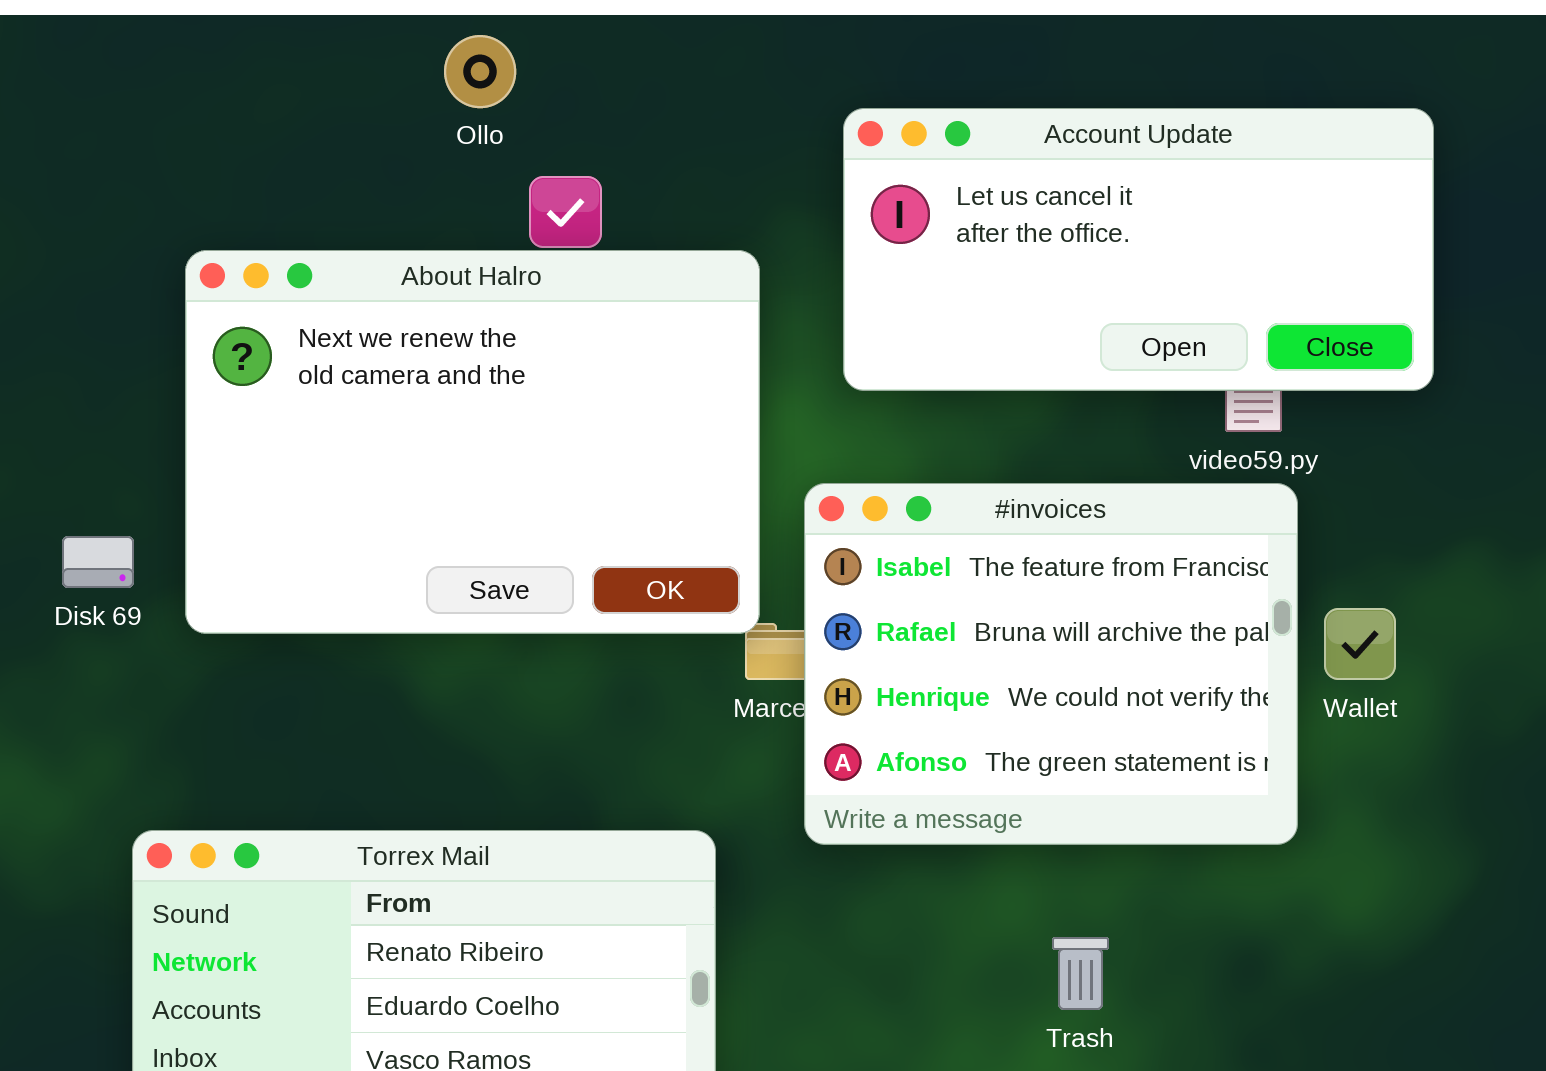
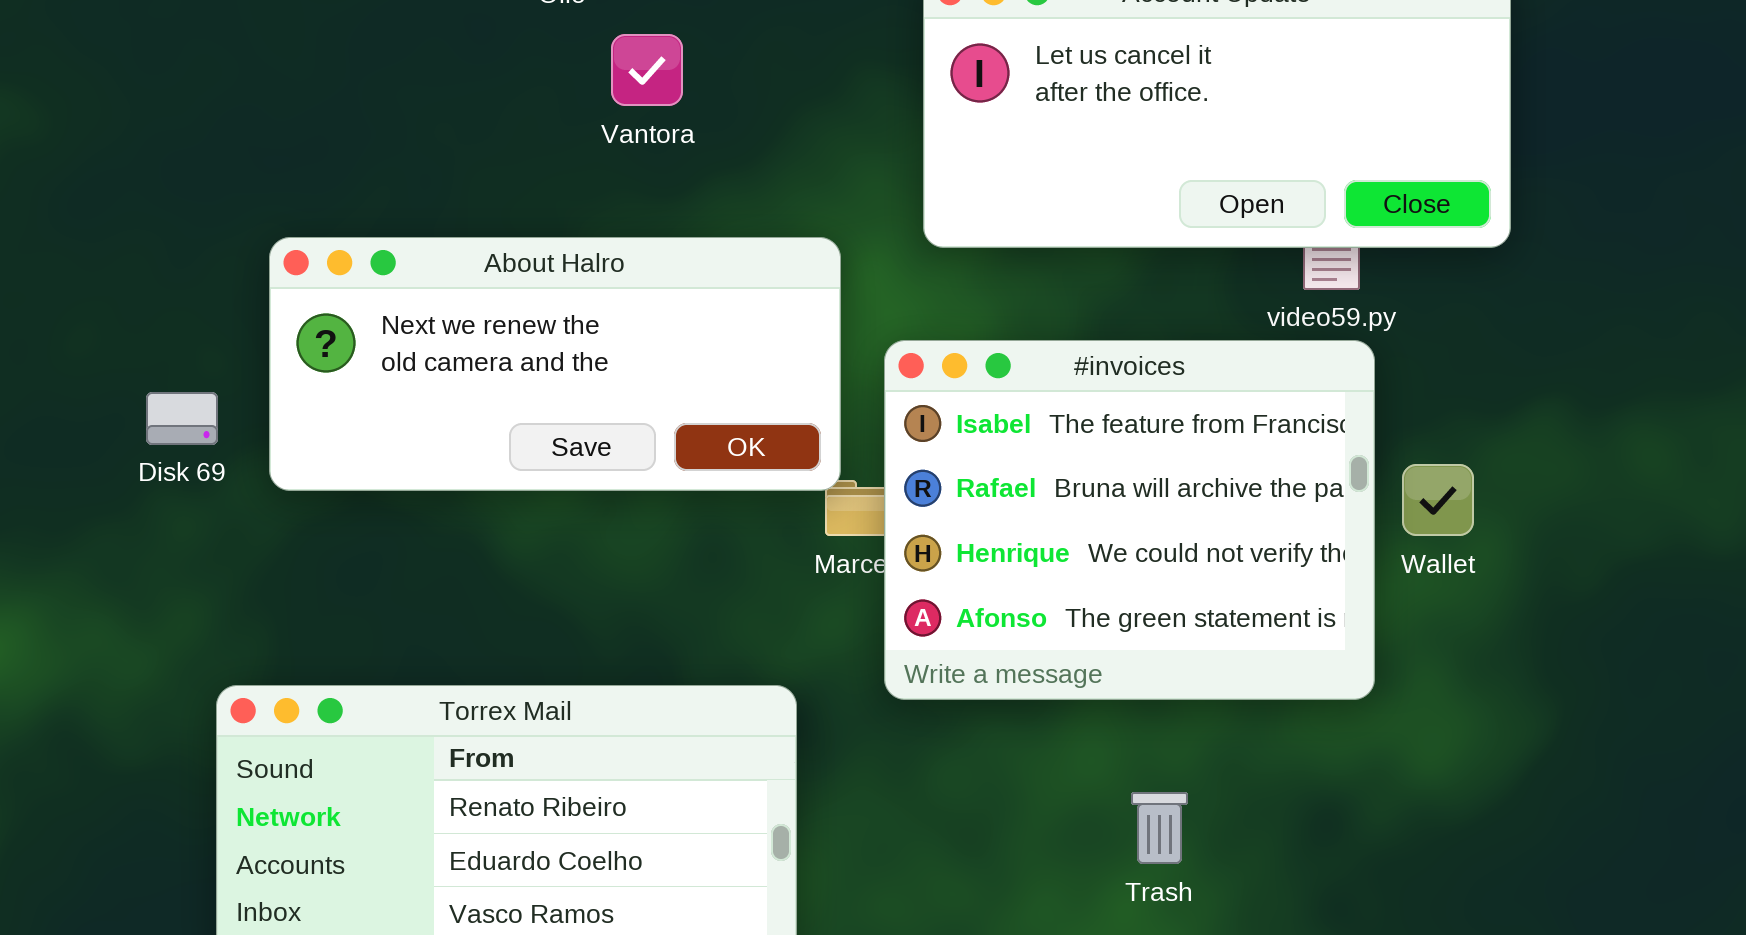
About Halro: [185,250,760,634] -> [269,237,841,491], resized

